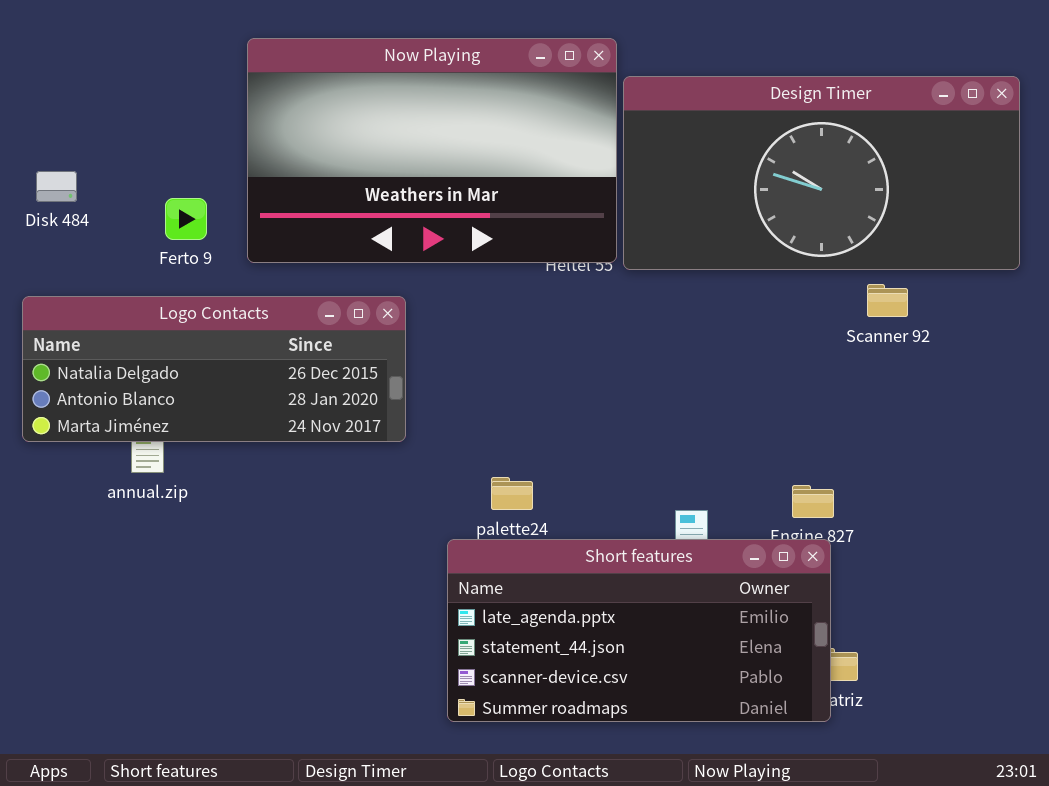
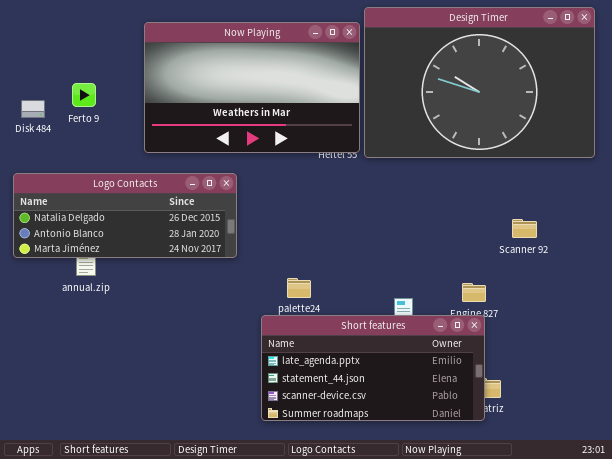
Design Timer: [623,76,1020,270] -> [364,7,595,158], resized
Ferto 9: [165,198,207,240] -> [72,83,96,107], moved
Scanner 92: [867,284,908,317] -> [512,219,537,238], moved

